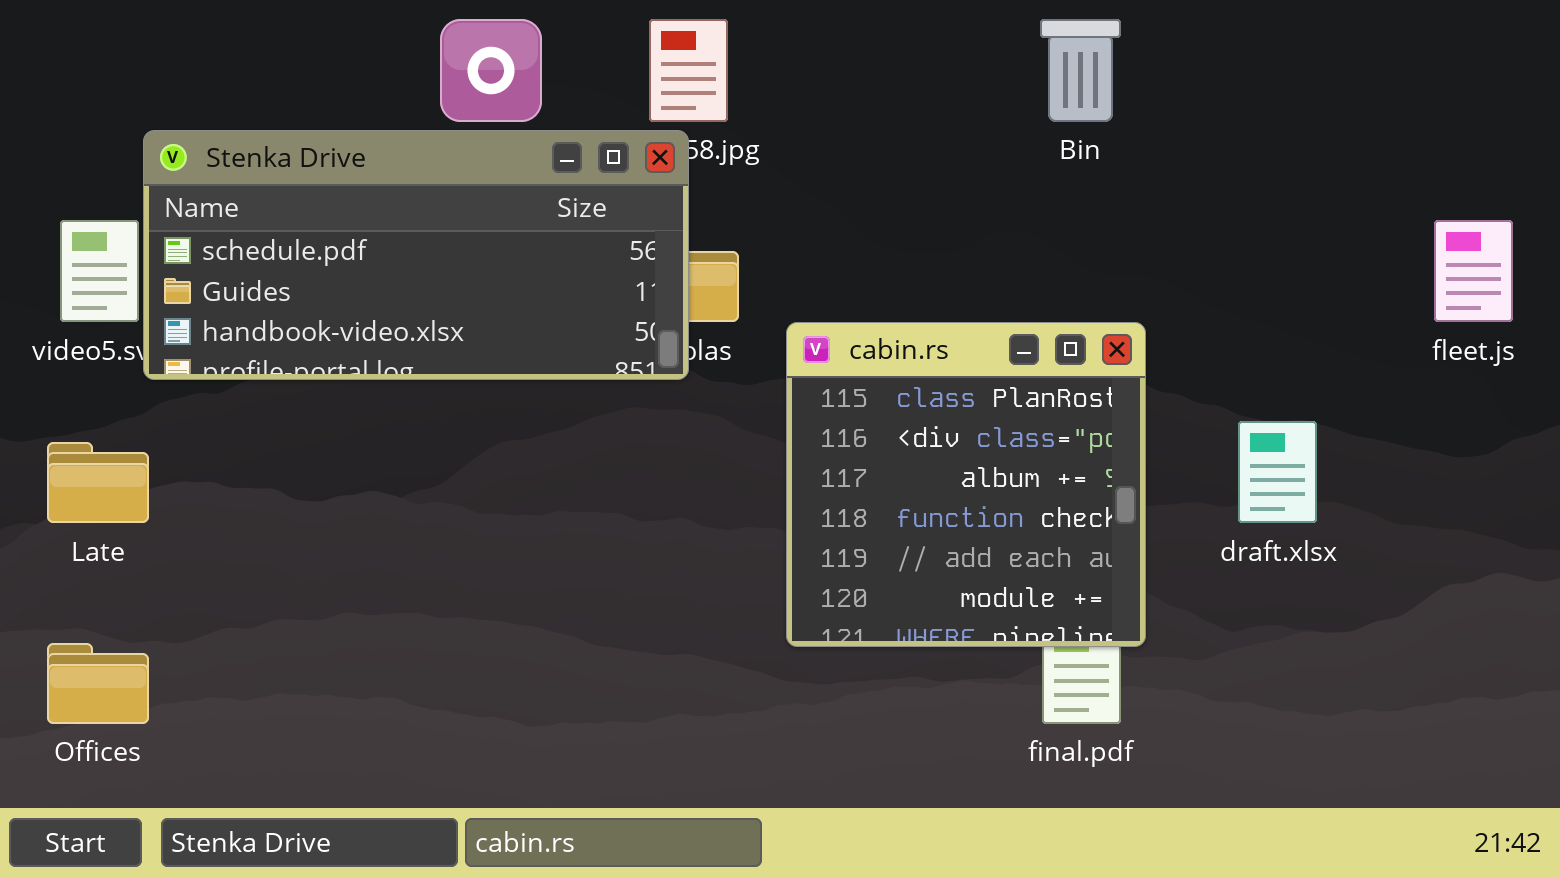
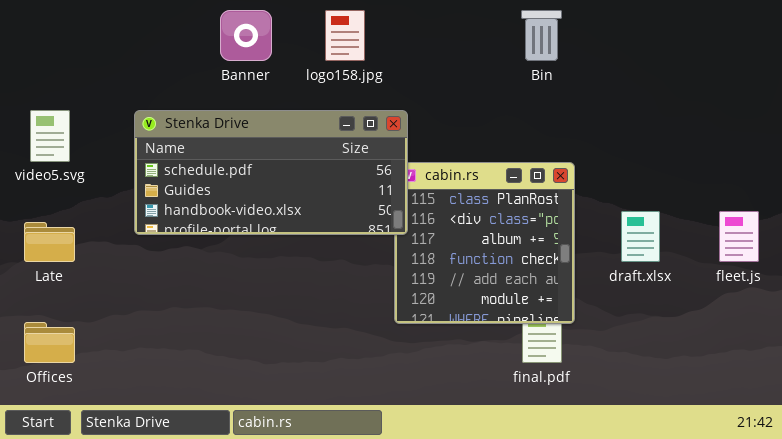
Stenka Drive: [143,130,689,380] -> [134,110,408,235], moved
fleet.js: [1434,220,1513,322] -> [719,211,759,262], moved

